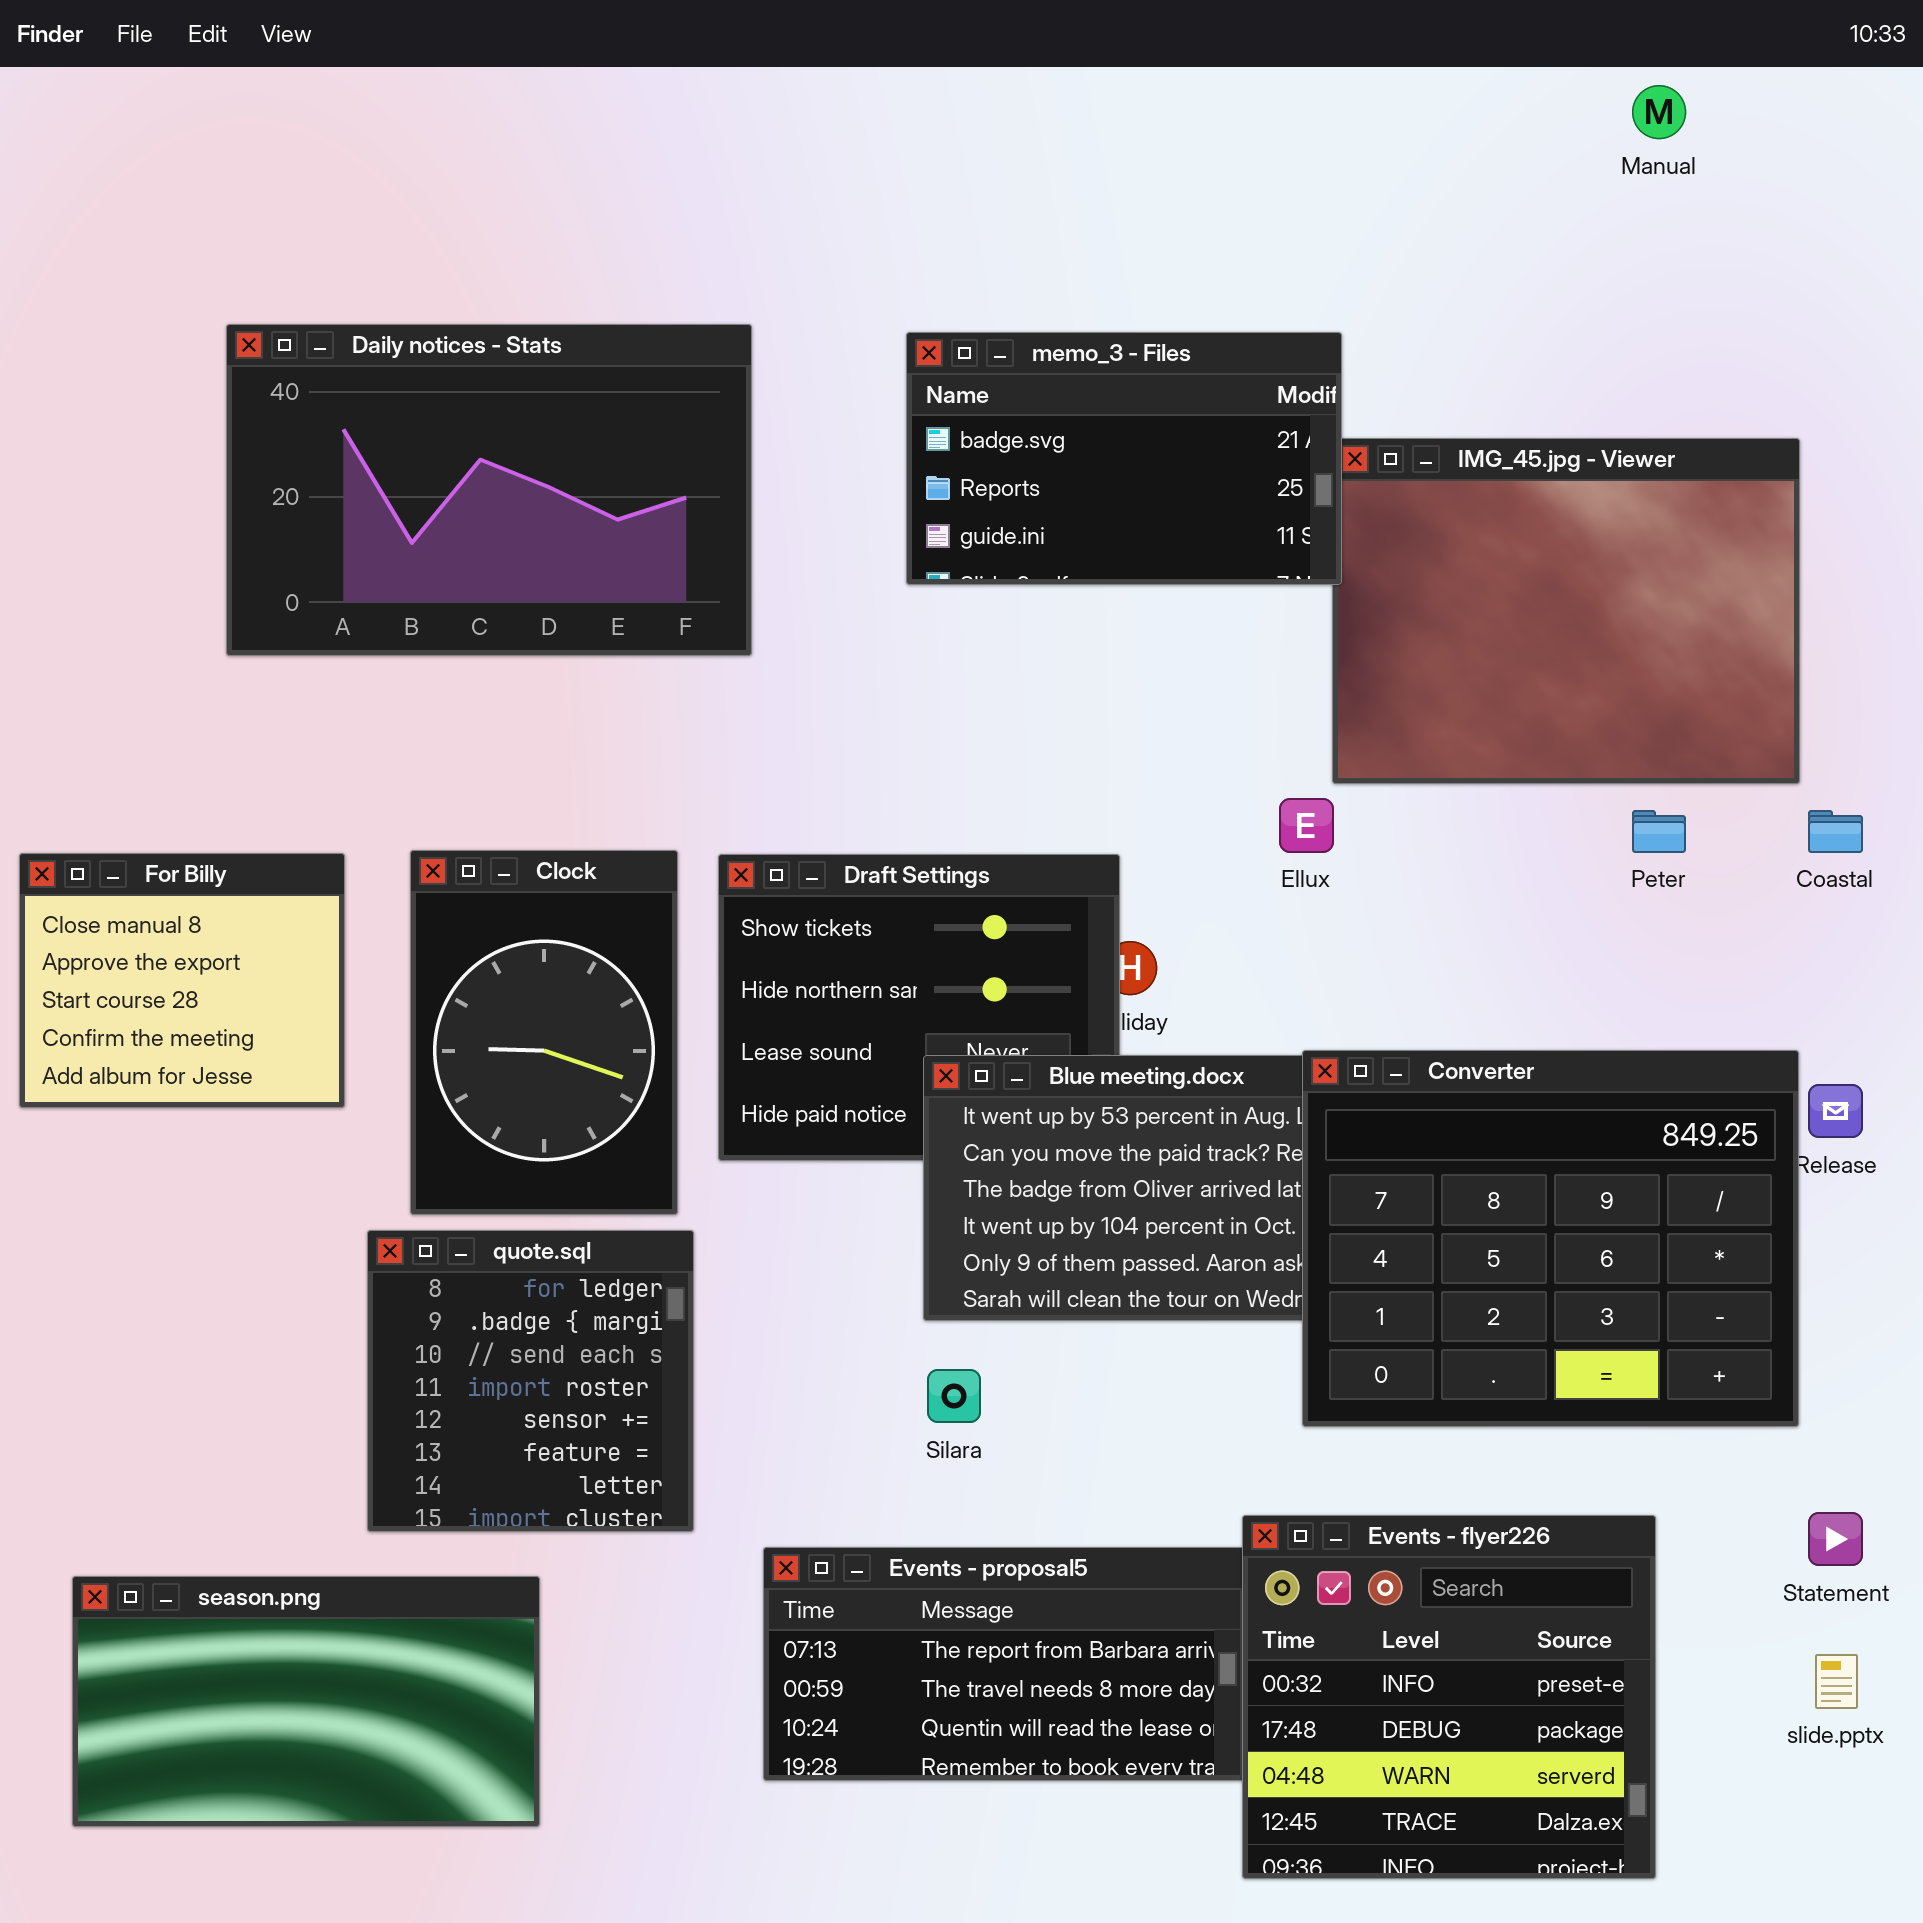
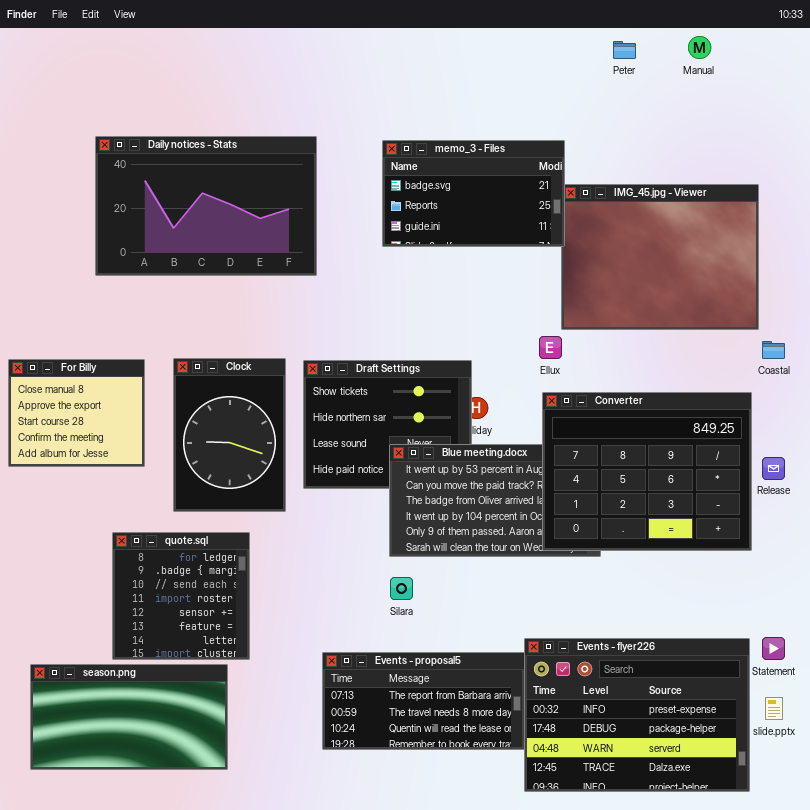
Peter: [1632,810,1686,853] -> [613,41,636,59], moved
Converter: [1302,1050,1799,1427] -> [542,392,752,551], moved
quote.sql: [367,1230,694,1532] -> [112,532,250,660], moved
Events - flyer226: [1242,1515,1656,1879] -> [524,638,750,792], resized

